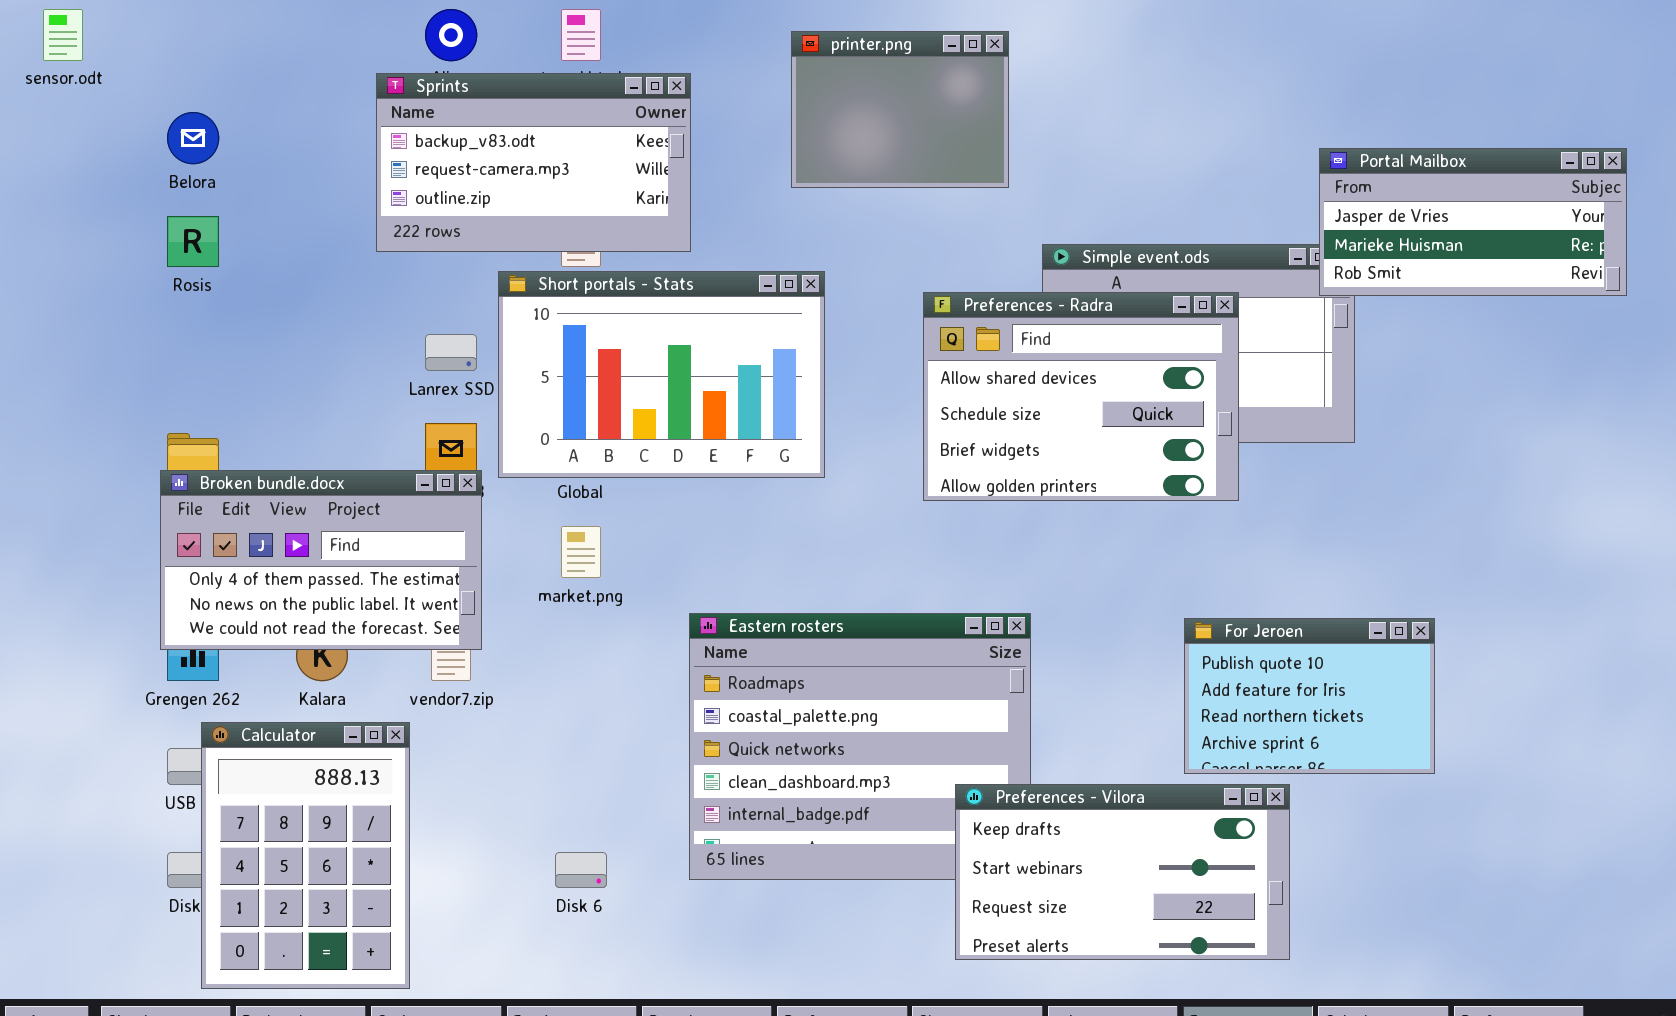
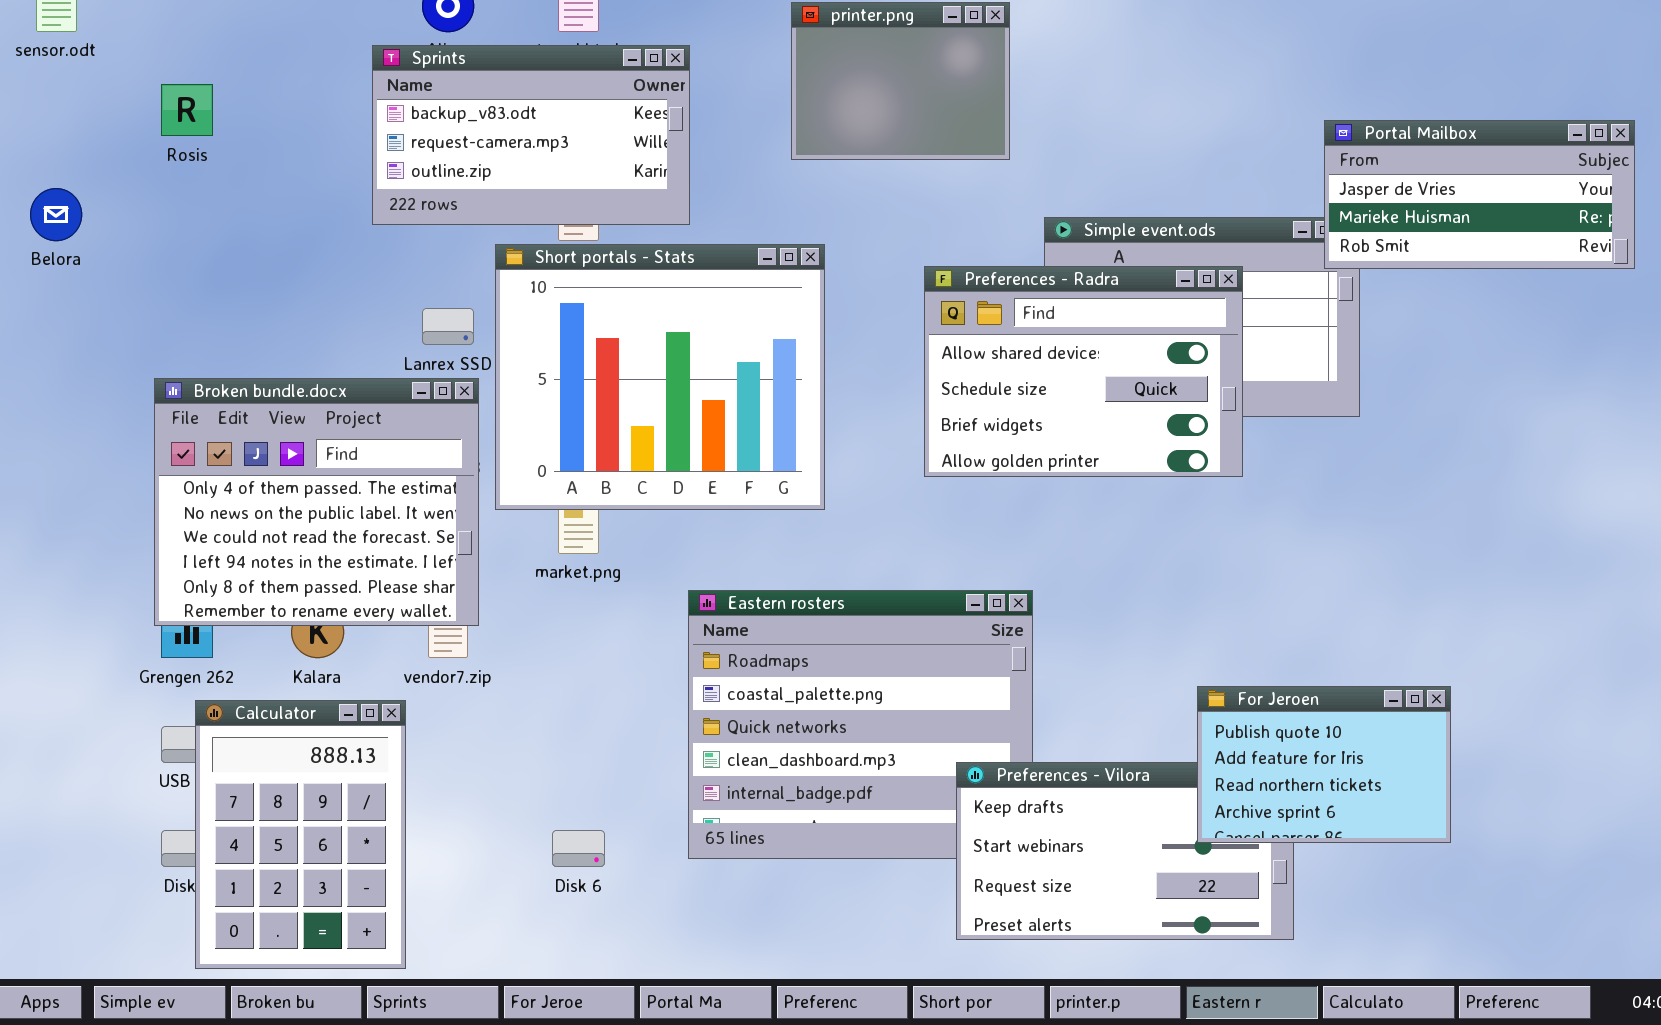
Belora: [167,112,219,164] -> [30,188,82,241], moved
Rosis: [167,216,219,267] -> [161,84,213,136], moved
Short portals - Stats: [498,271,825,478] -> [495,244,825,510], resized
Broken bundle.docx: [160,470,482,650] -> [154,378,479,626], resized
For Jeroen: [1184,618,1435,774] -> [1197,686,1451,843], moved

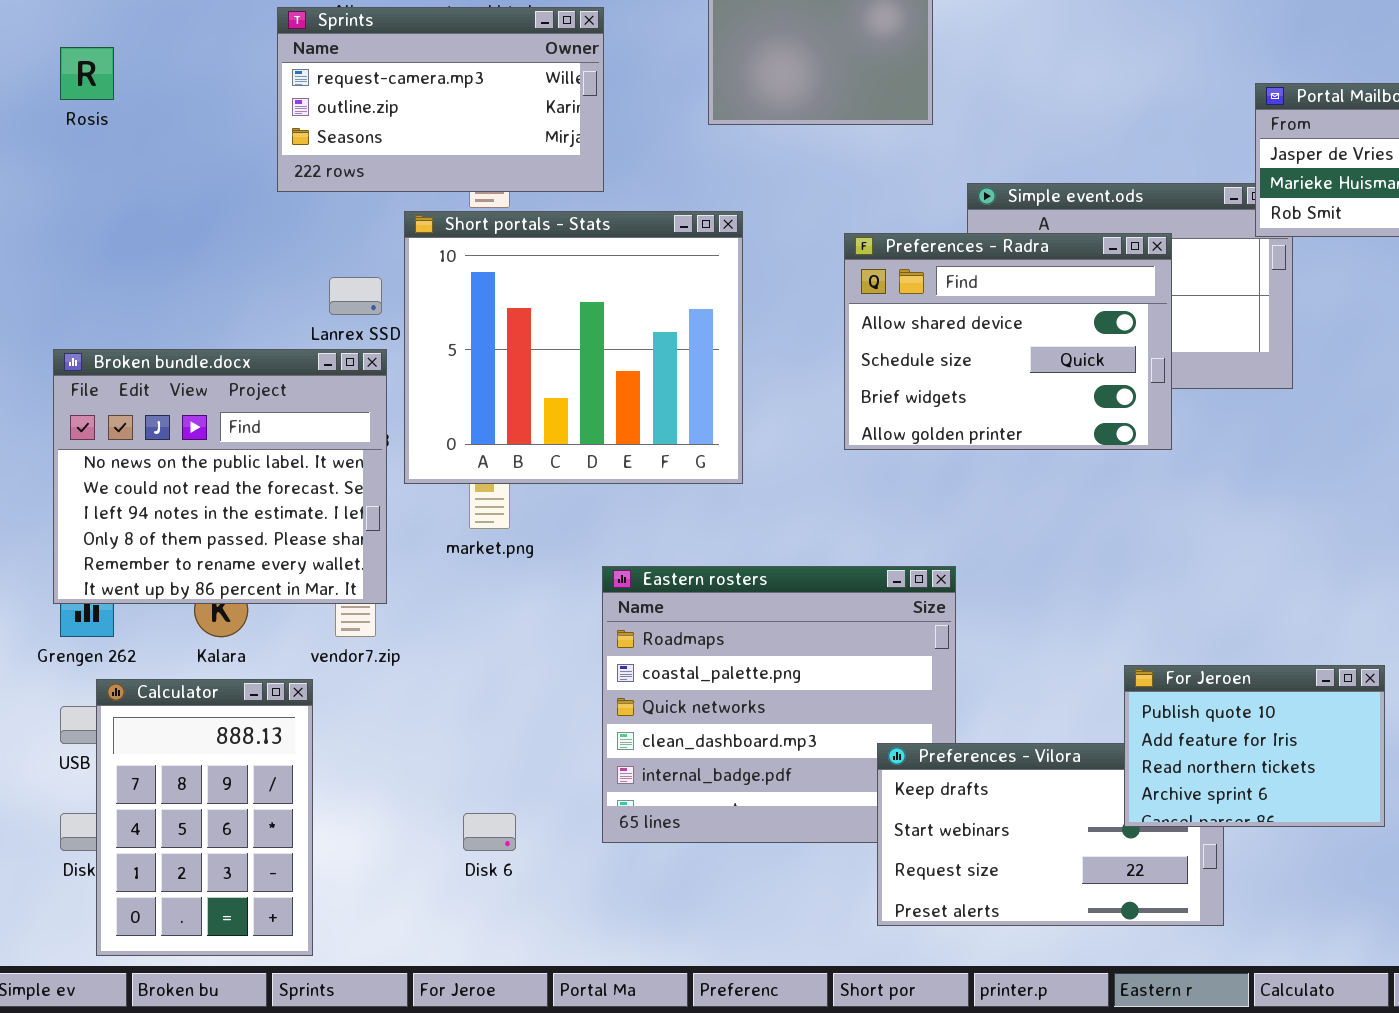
Sprints: [372,45,690,225] -> [277,7,604,192], scrolled down 1 row
Broken bundle.docx: [154,378,479,626] -> [53,349,387,604], scrolled down 1 row

